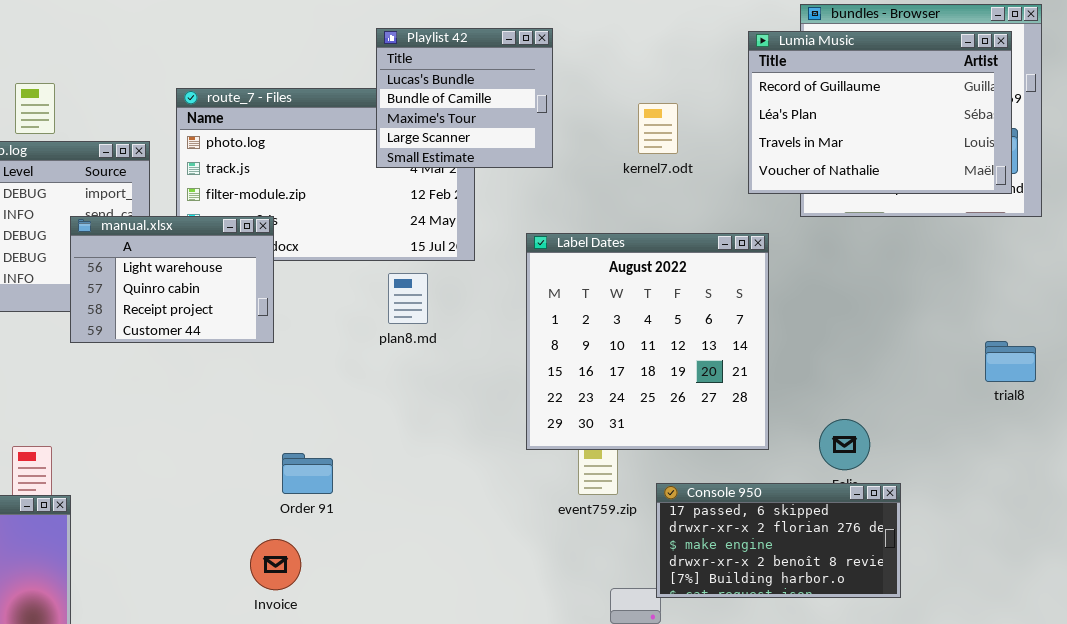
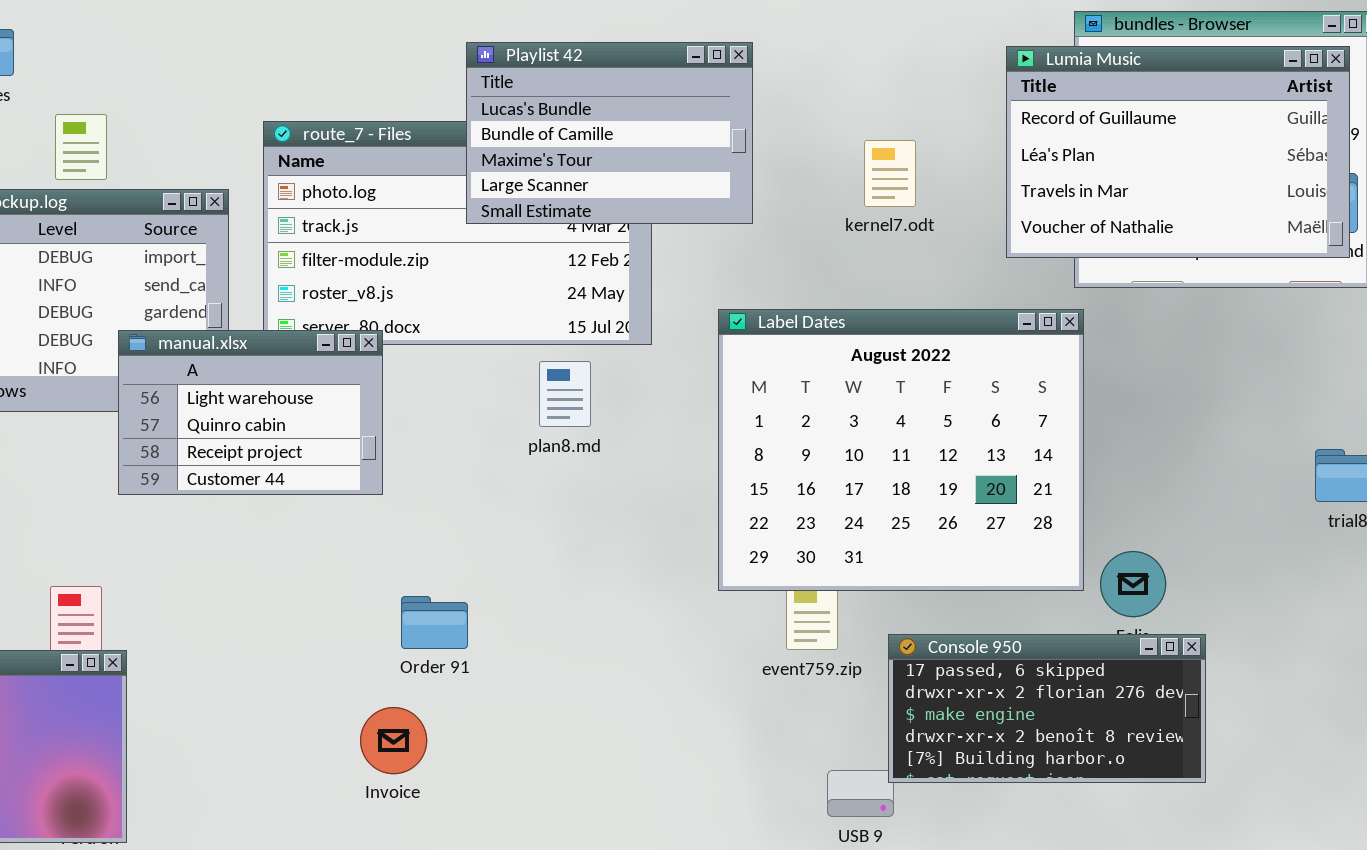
Playlist 42: [376,28,553,168] -> [466,42,753,224], resized
manual.xlsx: [70,216,274,343] -> [118,330,383,495], moved
Label Dates: [526,233,769,450] -> [718,309,1084,591], resized

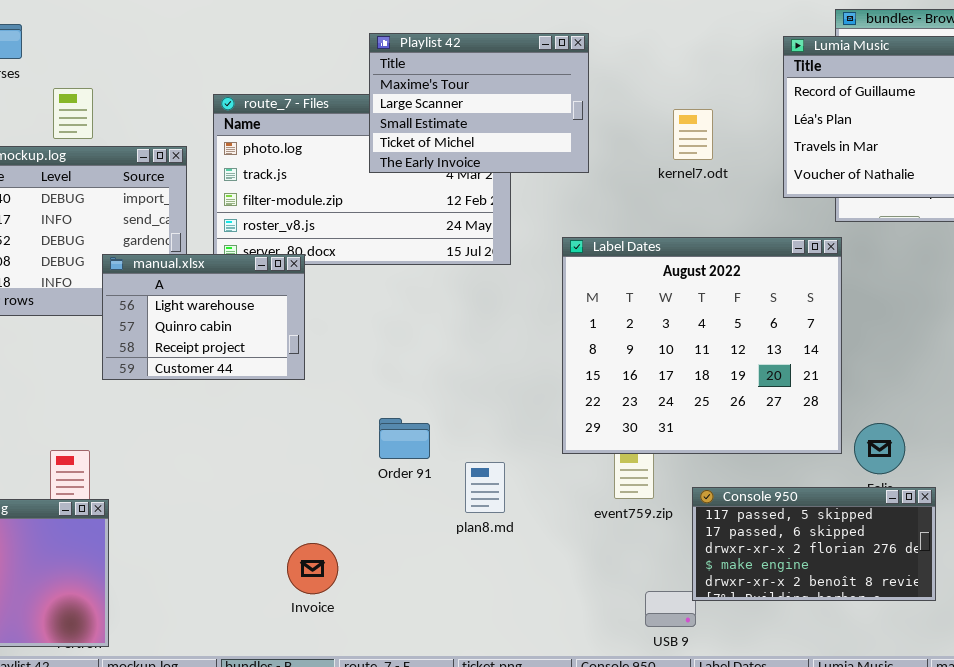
Playlist 42: [466,42,753,224] -> [369,33,589,173], scrolled down 2 rows
plan8.md: [539,361,591,427] -> [465,462,505,513], moved
Order 91: [401,596,468,649] -> [379,418,430,459], moved
Console 950: [888,634,1206,783] -> [692,487,936,601], scrolled up 1 row

